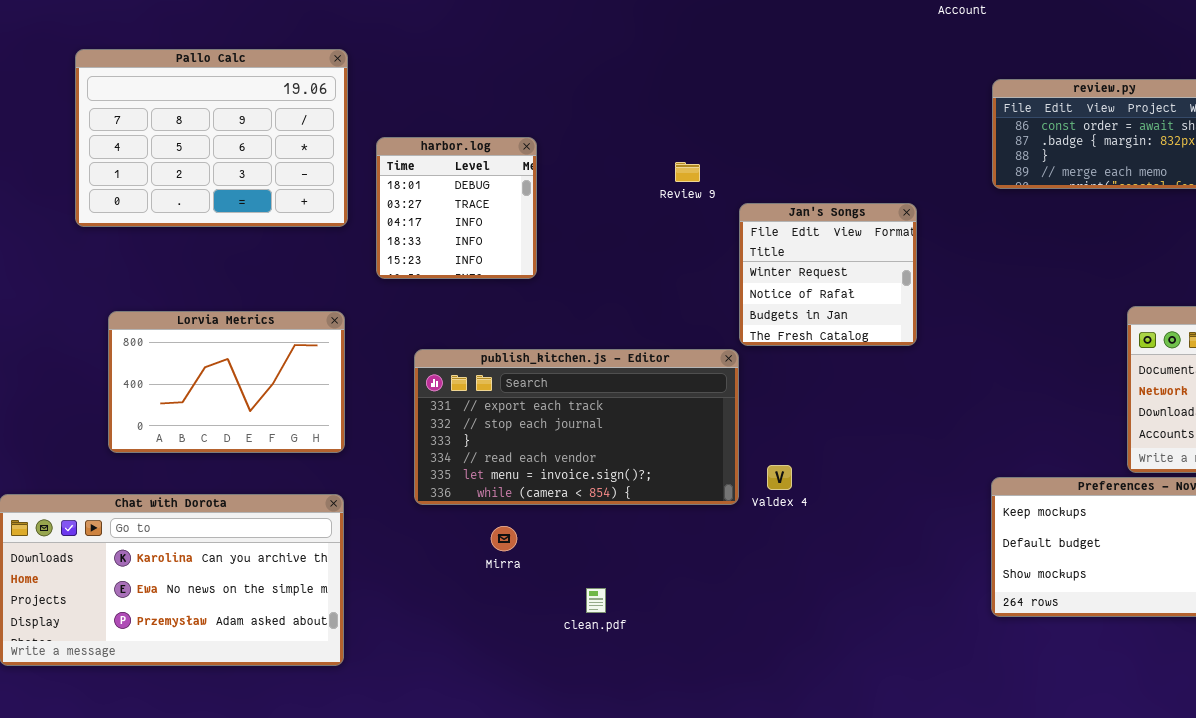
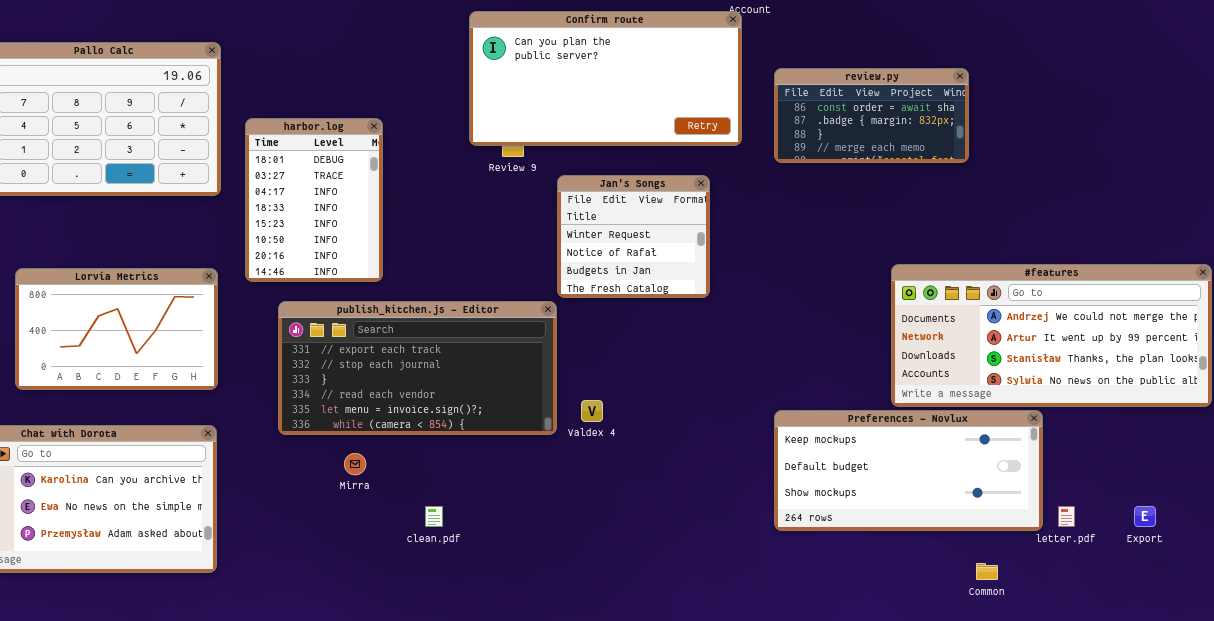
Confirm route: none -> [469,11,742,146], opened
harbor.log: [376,137,537,279] -> [245,118,383,282], resized

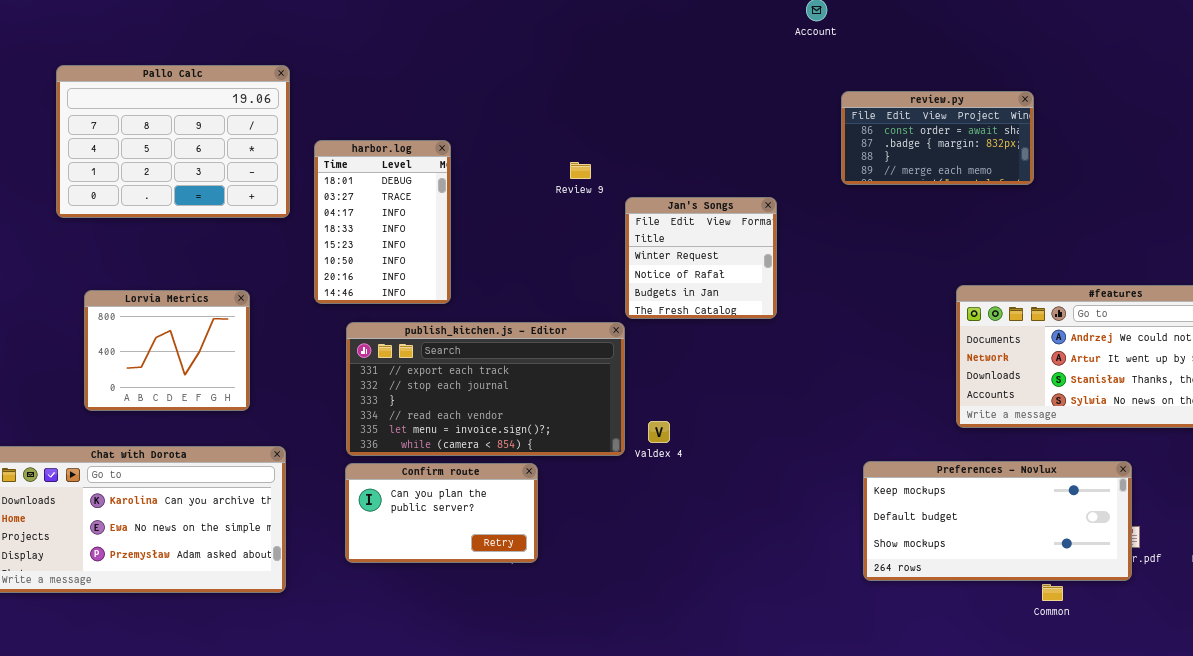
Confirm route: [469,11,742,146] -> [345,463,538,563], moved, resized
Lorvia Metrics: [15,268,218,390] -> [84,290,250,411], resized
Preferences - Novlux: [774,410,1043,531] -> [863,461,1132,581], moved

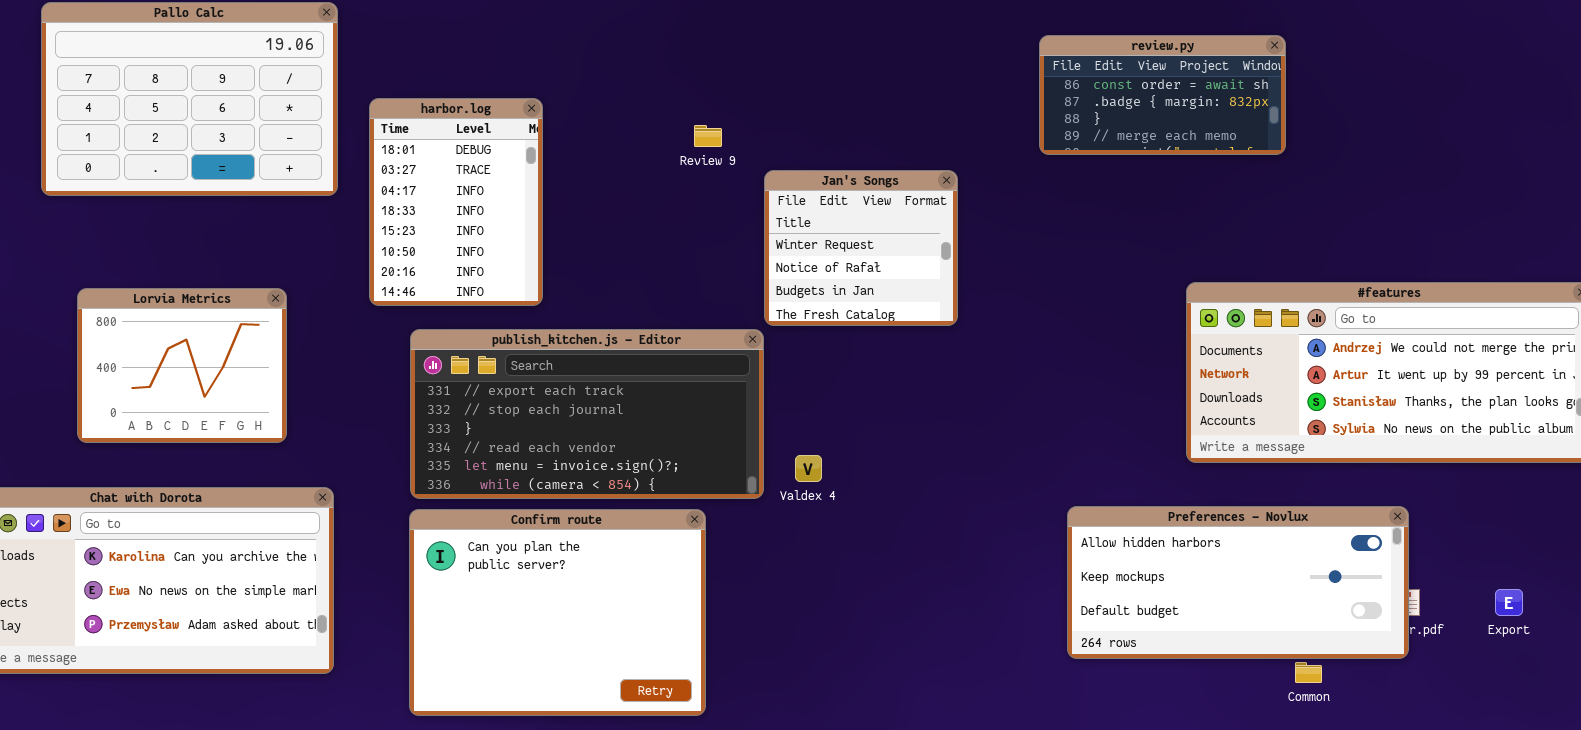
Preferences - Novlux: [863,461,1132,581] -> [1067,506,1409,659], scrolled up 1 row
Confirm route: [345,463,538,563] -> [409,509,706,716], resized

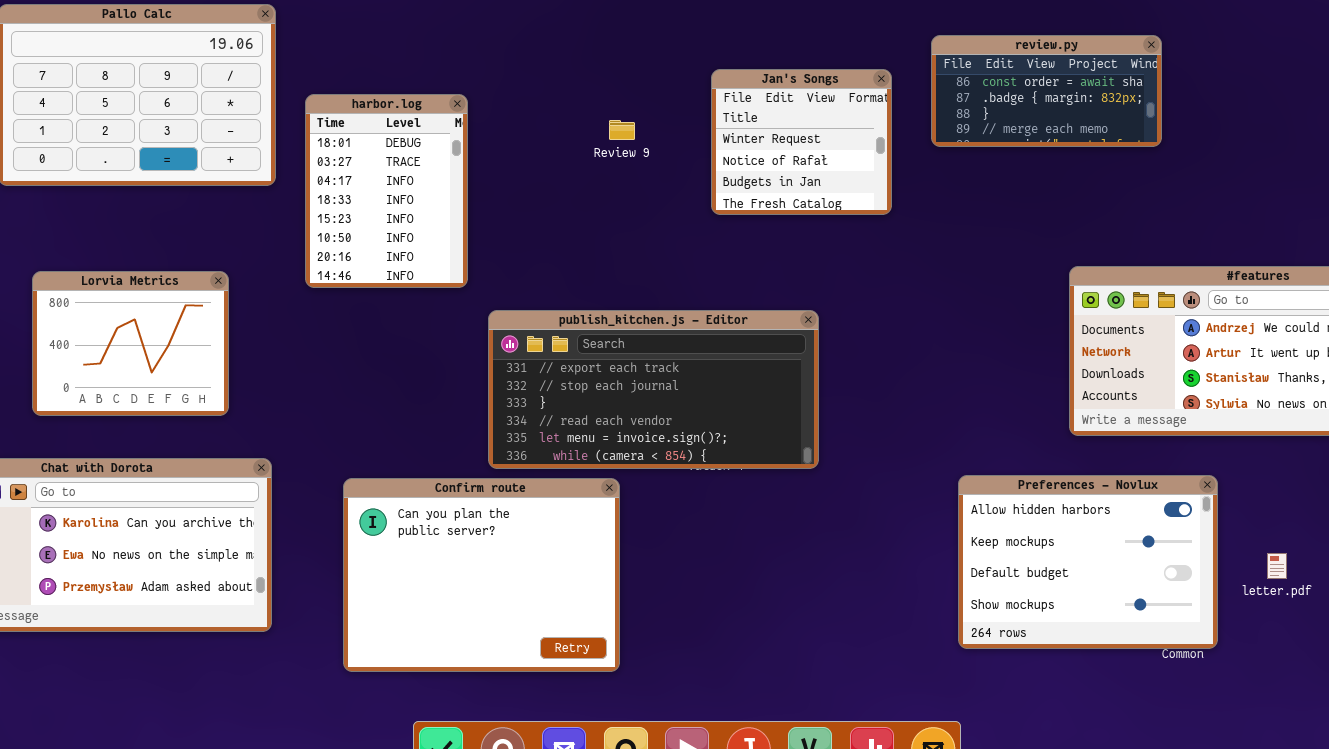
Jan's Songs: [764,170,958,326] -> [711,69,892,215], moved
publish_kitchen.js - Editor: [410,329,764,499] -> [488,310,819,469], moved
Preferences - Novlux: [1067,506,1409,659] -> [958,475,1218,649], resized

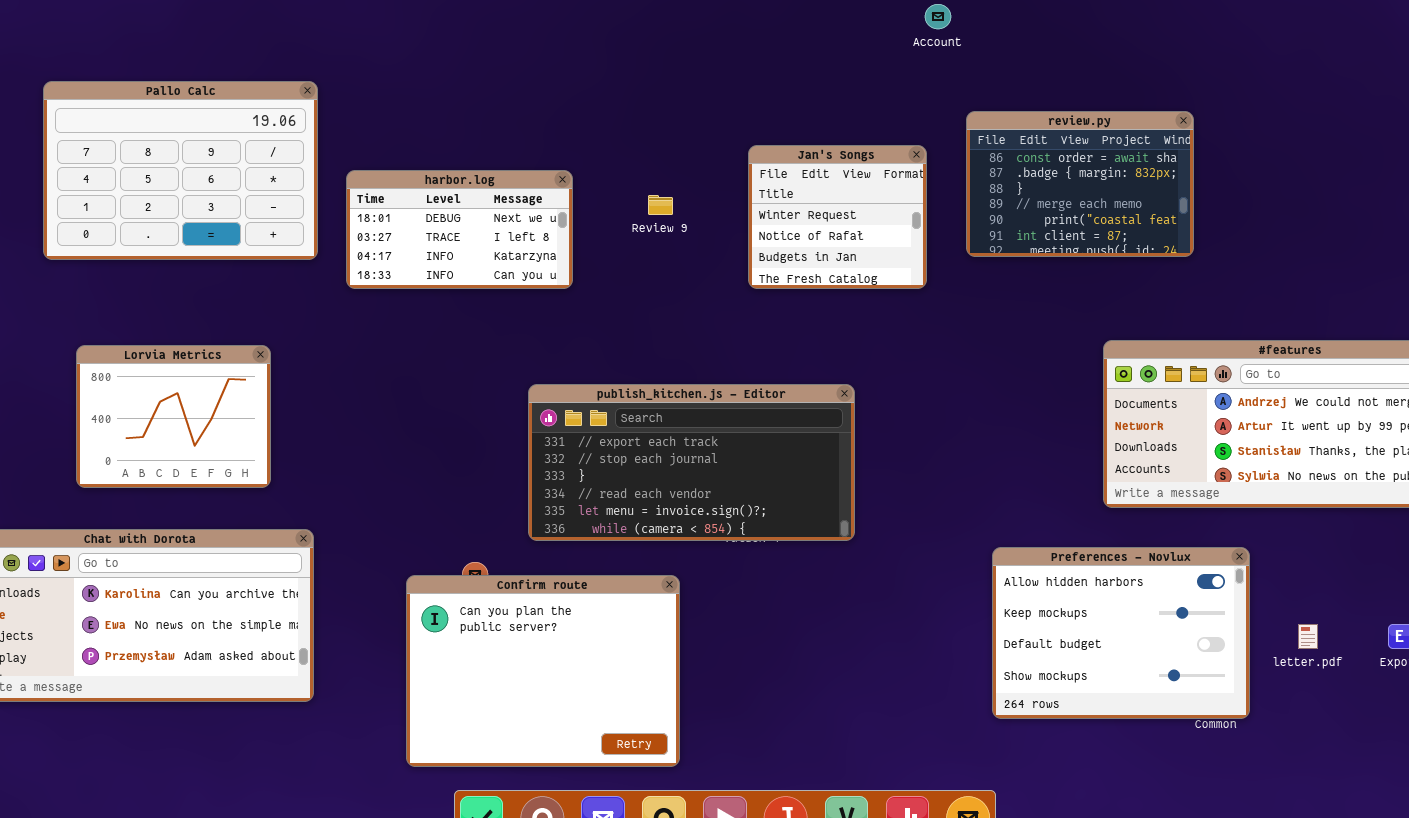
review.py: [931,35,1162,147] -> [966,111,1194,257], resized
harbor.log: [305,94,468,288] -> [346,170,573,289], resized
Confirm route: [343,478,620,672] -> [406,575,680,767], moved

